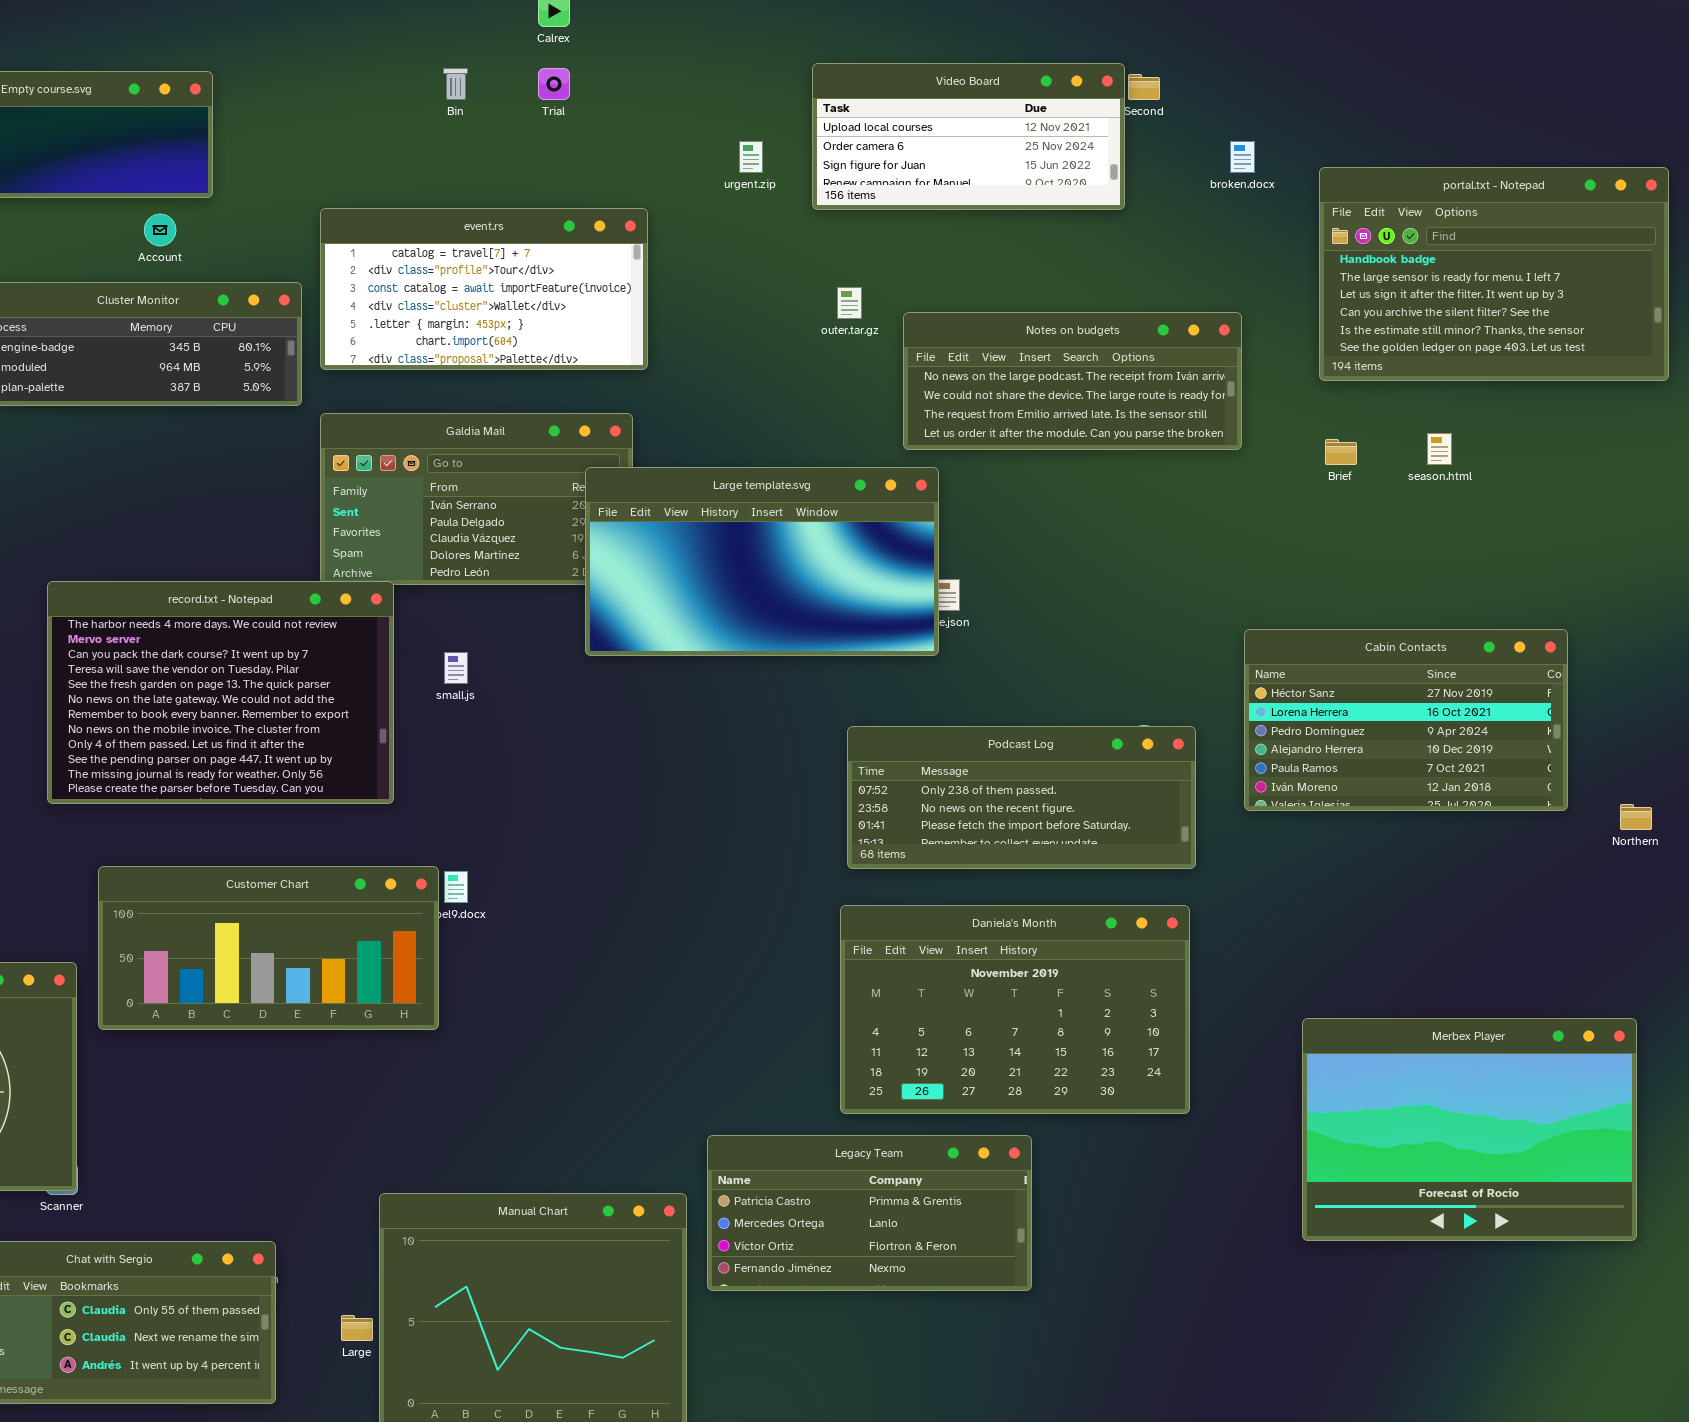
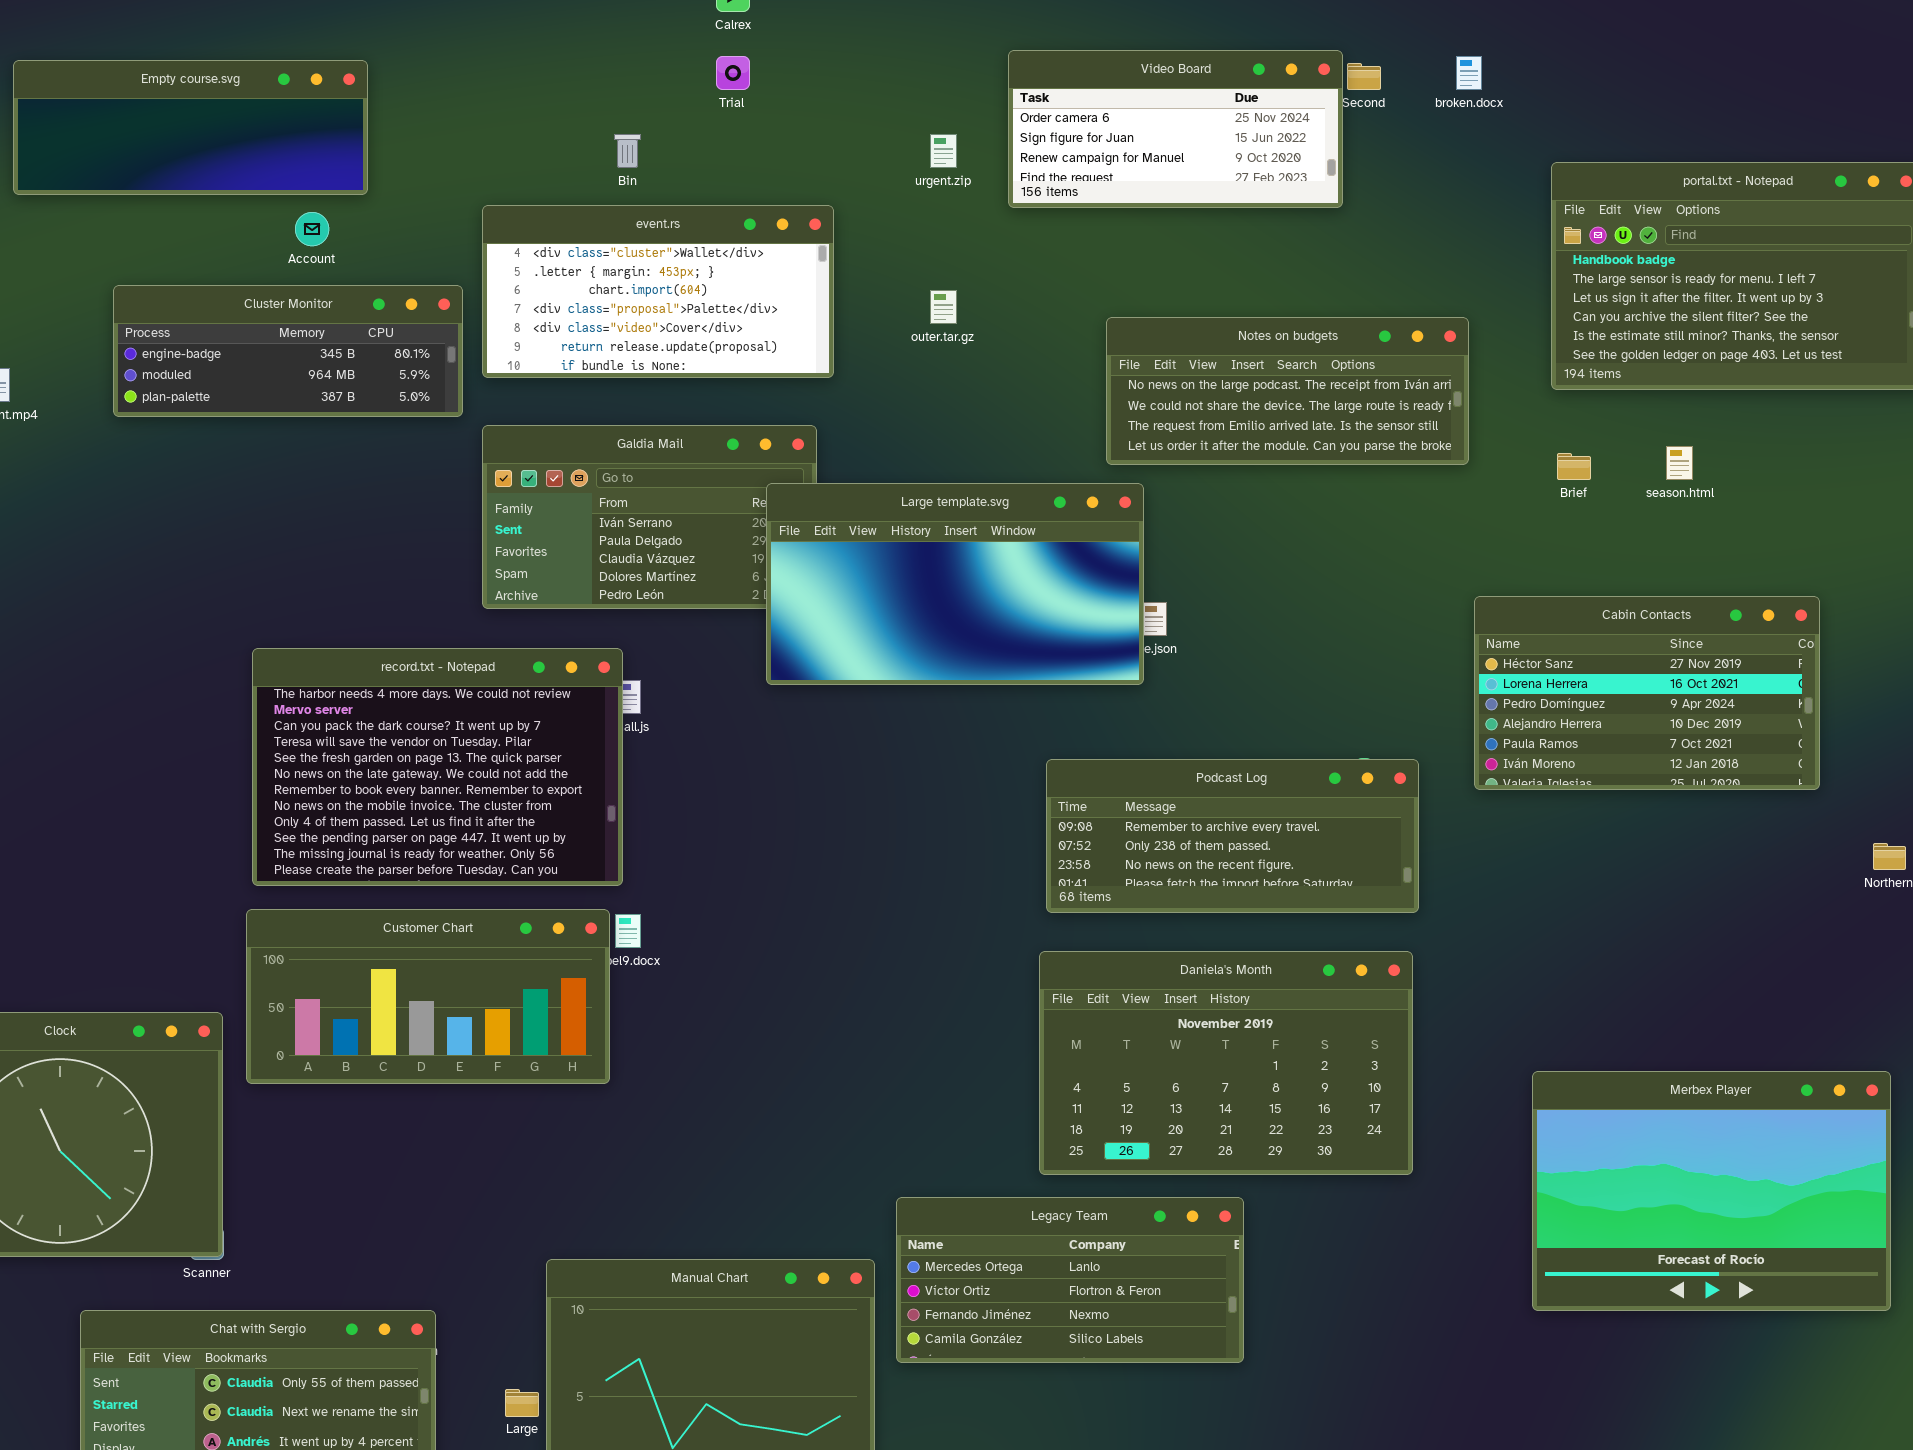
Video Board: [812,63,1125,210] -> [1008,50,1343,208], scrolled down 1 row
Bin: [443,68,468,100] -> [614,134,641,168], moved
broken.docx: [1230,141,1255,173] -> [1456,56,1482,90], moved
event.rs: [320,208,648,370] -> [482,205,834,378], scrolled down 3 rows
outer.tar.gz: [837,287,862,319] -> [930,290,957,324], moved
record.txt - Notepad: [47,581,394,804] -> [252,648,623,886], moved
Cabin Contacts: [1244,629,1568,811] -> [1474,596,1820,790], moved
Podcast Log: [847,726,1196,869] -> [1046,759,1419,913], scrolled up 1 row
Legacy Team: [707,1135,1032,1291] -> [896,1197,1244,1363], scrolled down 1 row

